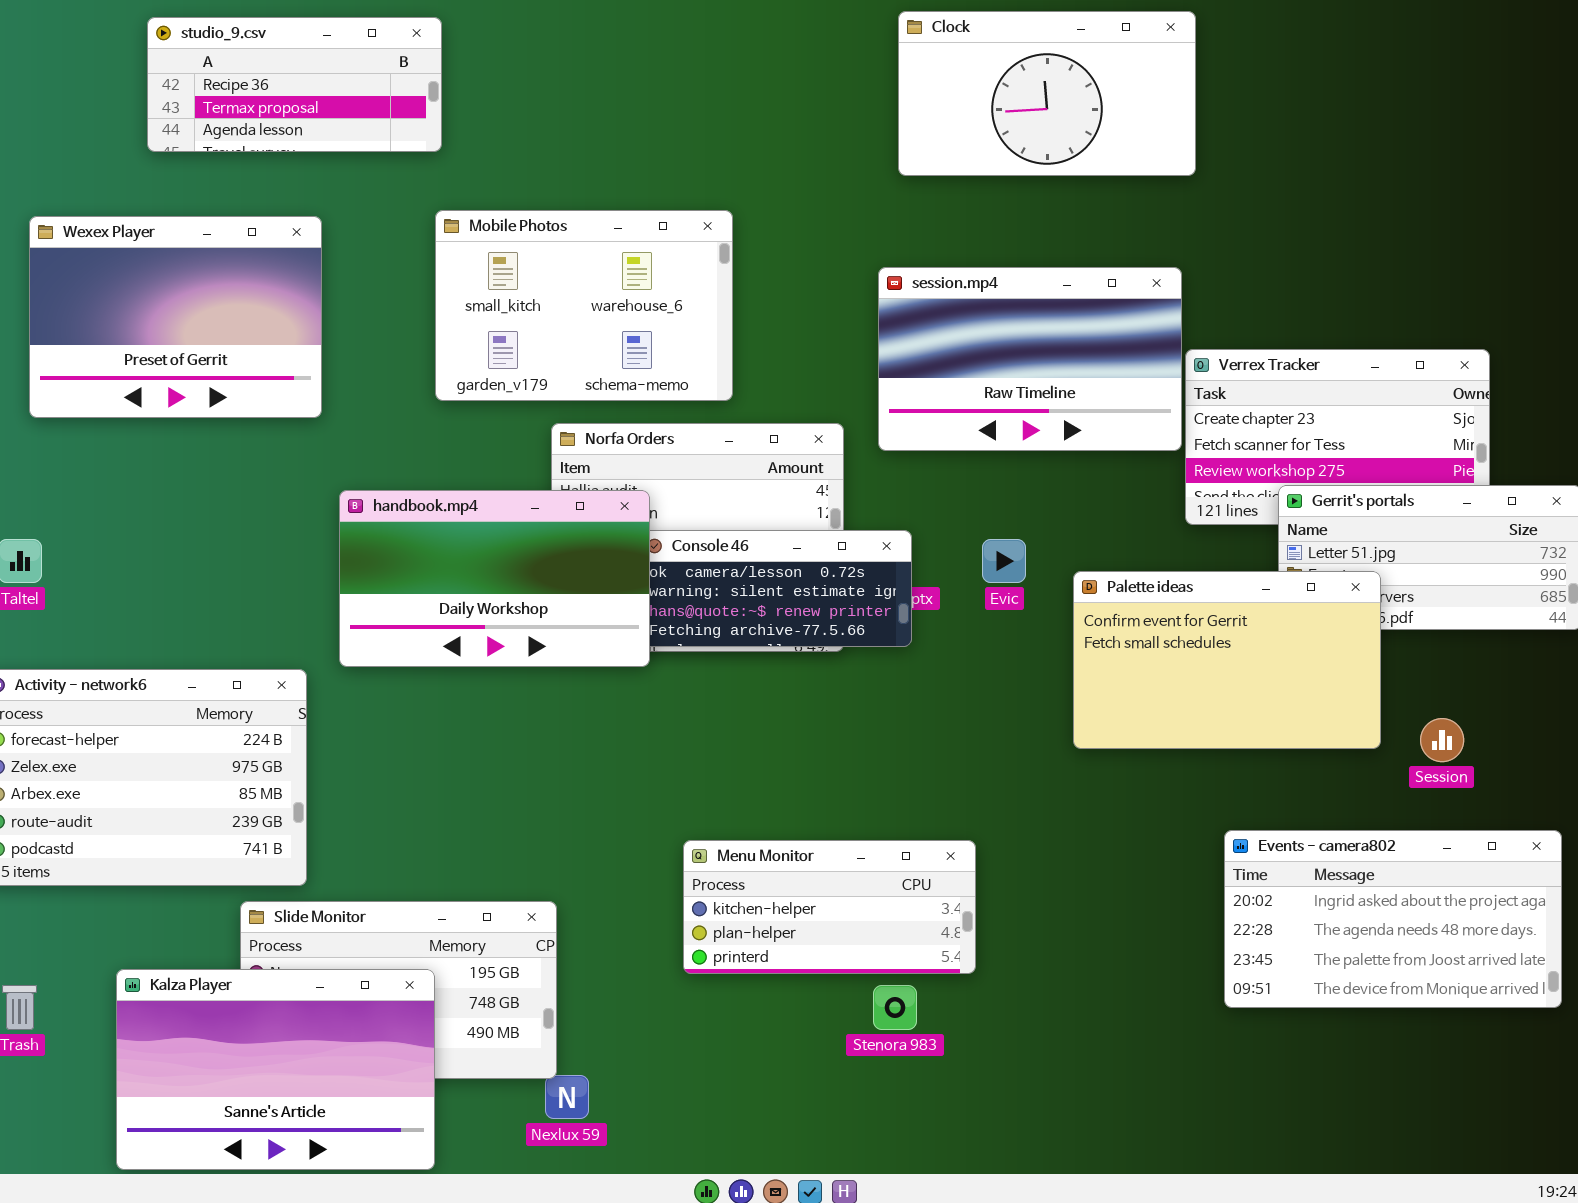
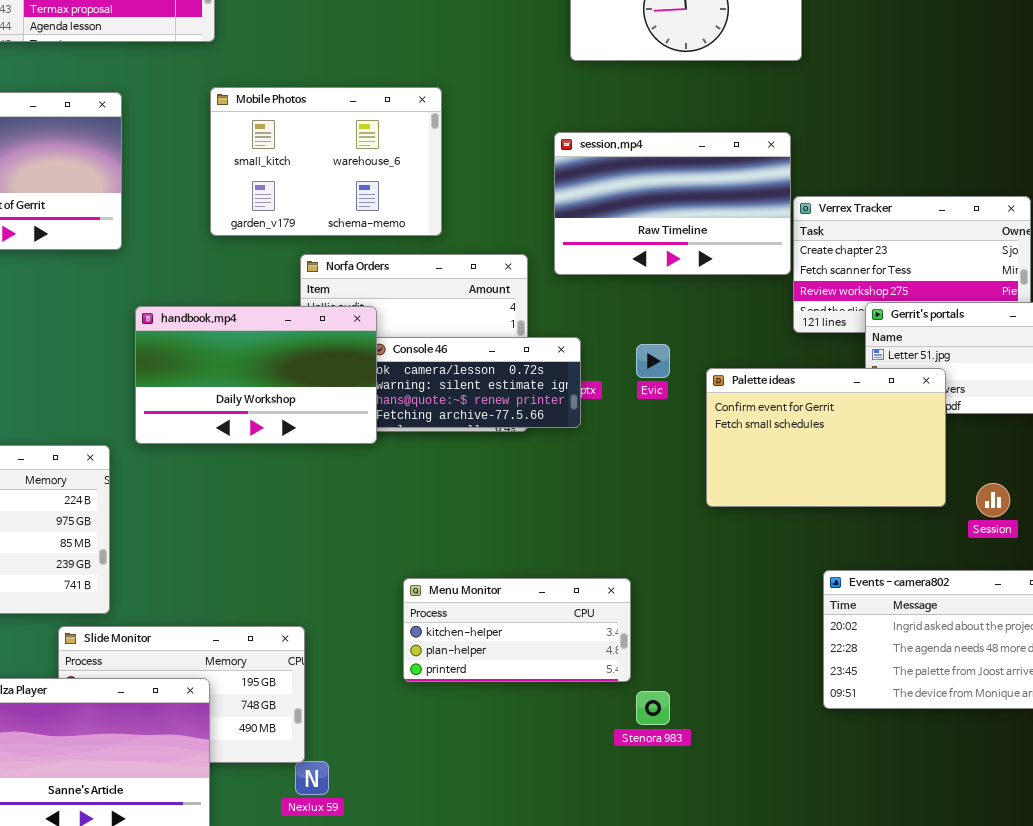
Stenora 983: [873,985,917,1030] -> [636,691,670,725], moved

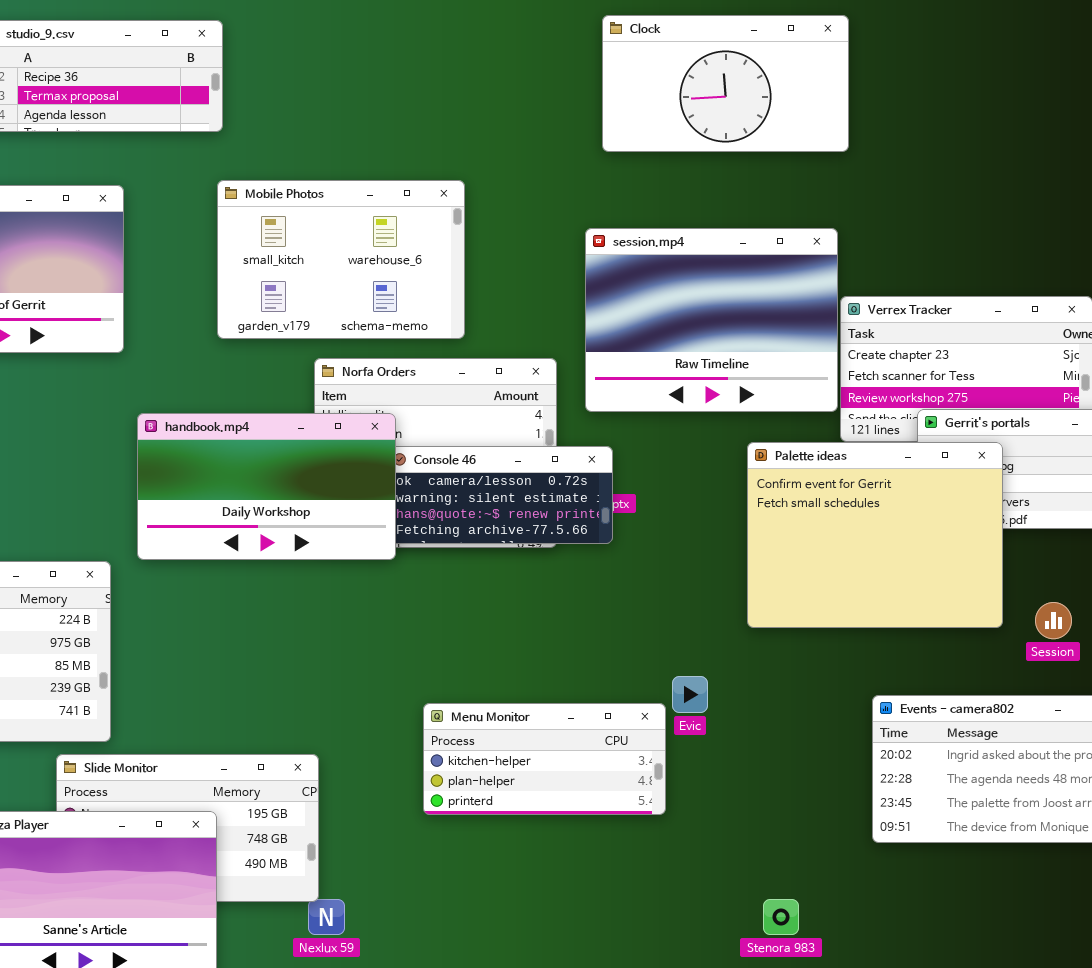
session.mp4: [554,132,791,275] -> [585,228,838,412], resized
Evic: [636,344,670,378] -> [672,676,708,713], moved
Palette ideas: [706,368,946,507] -> [747,442,1003,628], resized
Stenora 983: [636,691,670,725] -> [763,899,799,935], moved

